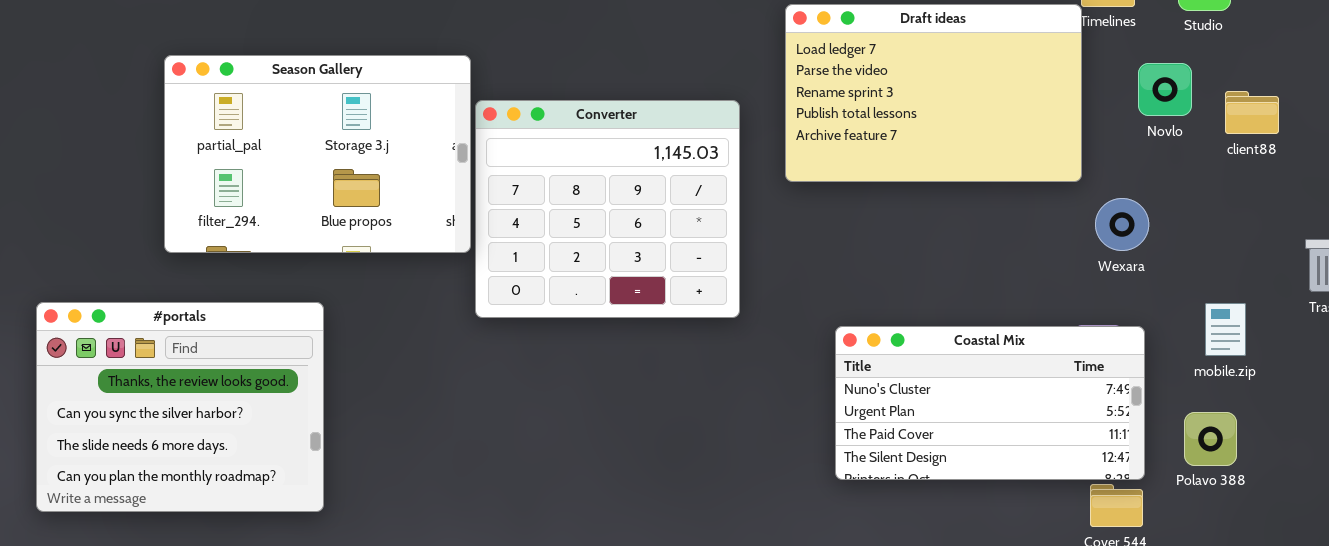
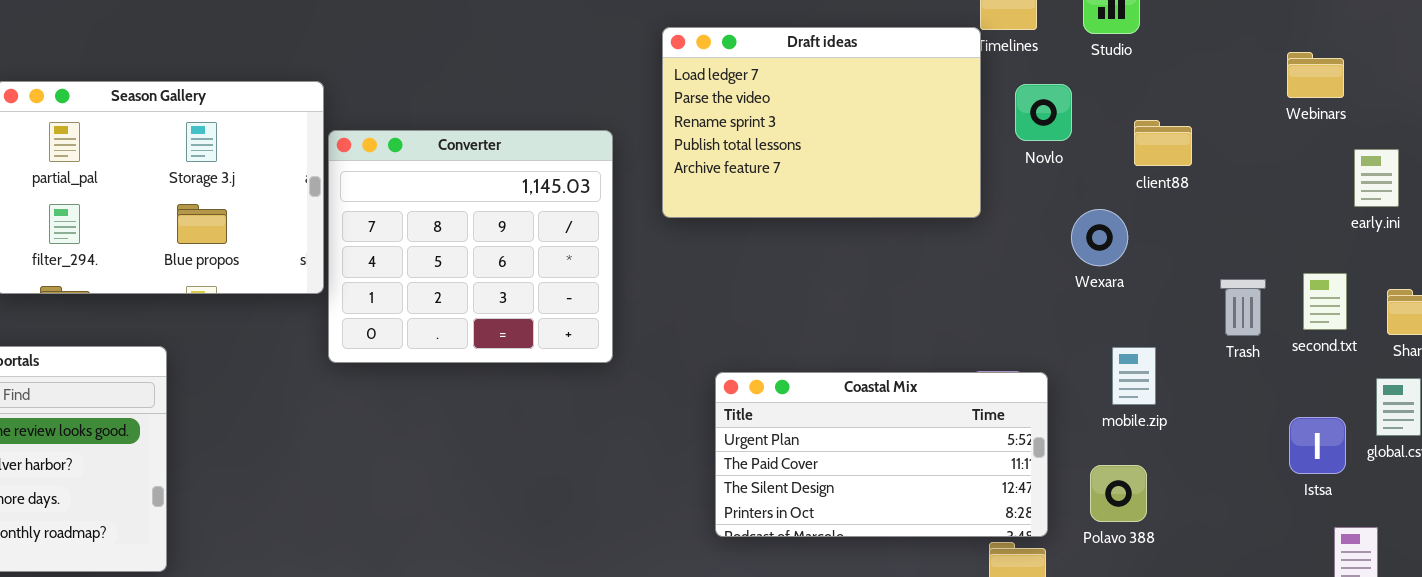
Novlo: [1138,63,1192,116] -> [1015,84,1072,141], moved
Wexara: [1095,198,1149,251] -> [1071,209,1128,266], moved
Coastal Mix: [835,326,1145,480] -> [715,372,1048,537], scrolled down 1 row

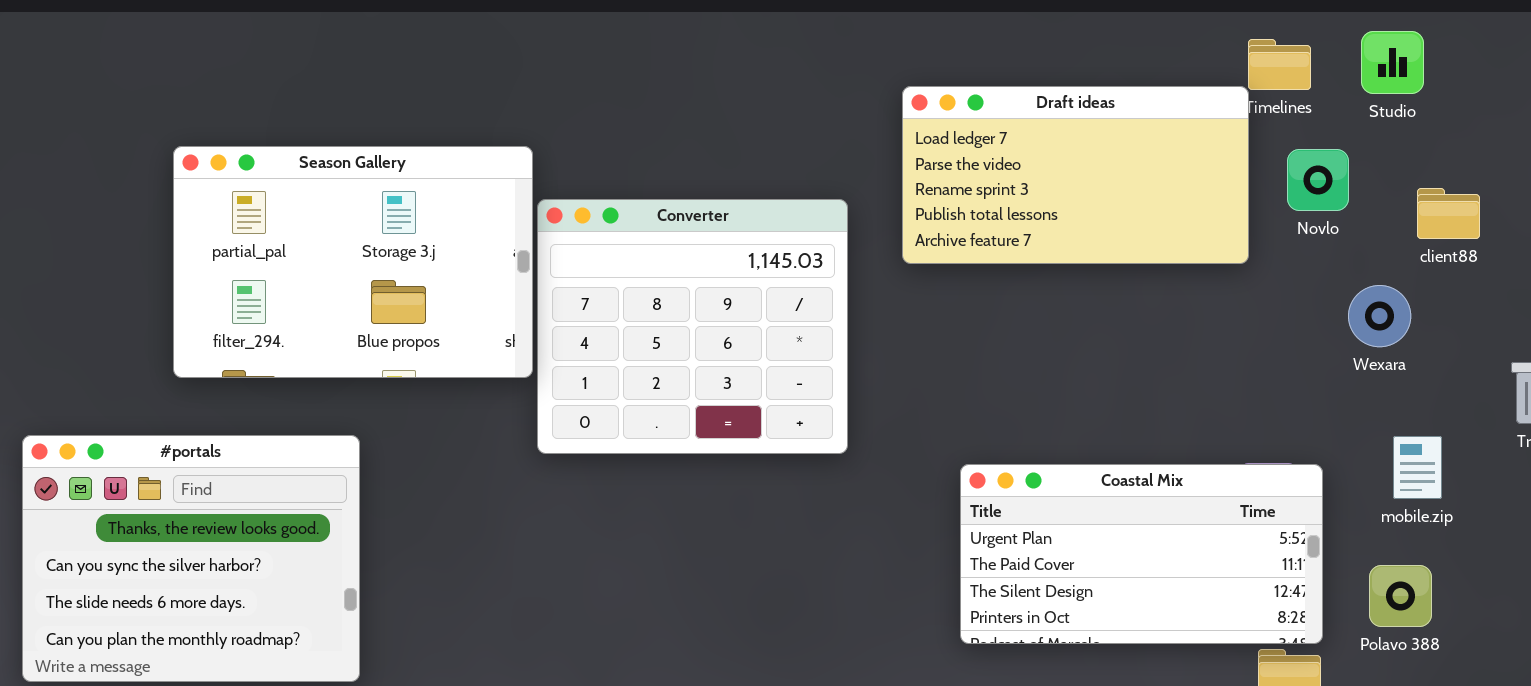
Draft ideas: [662,27,981,218] -> [902,86,1249,264], resized

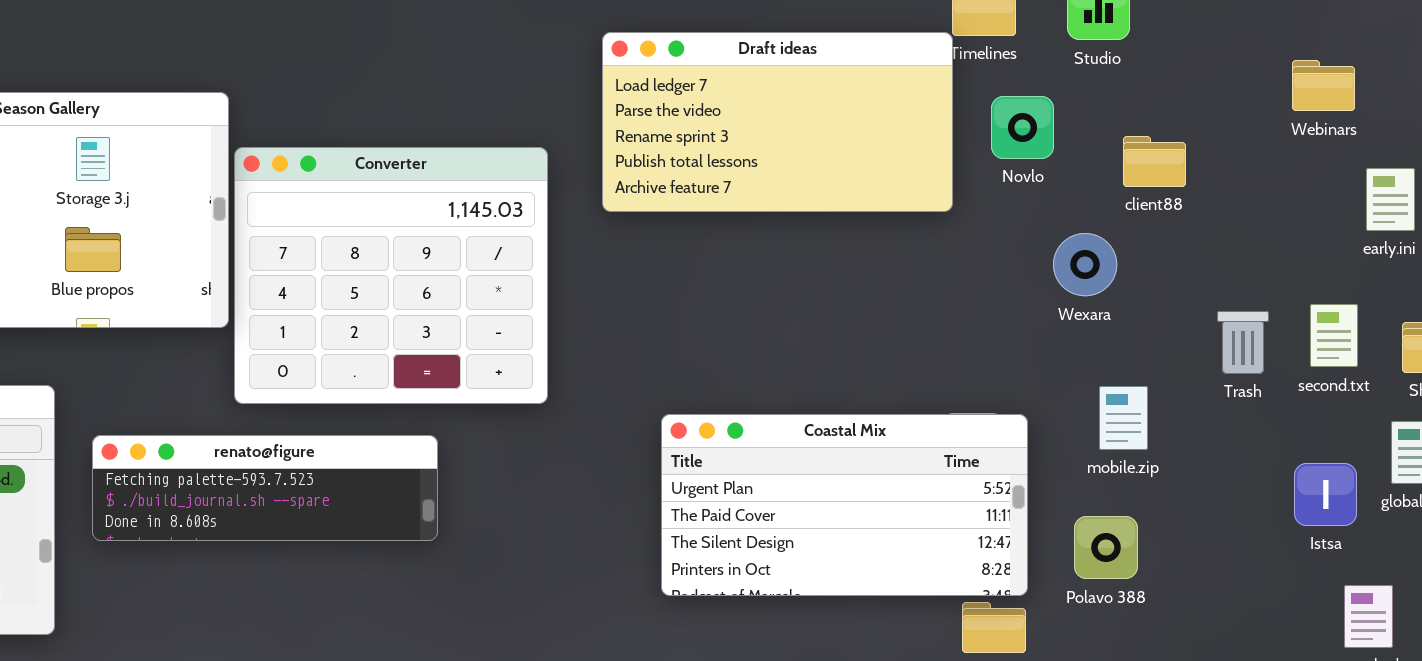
renato@figure: none -> [92,435,438,541], opened

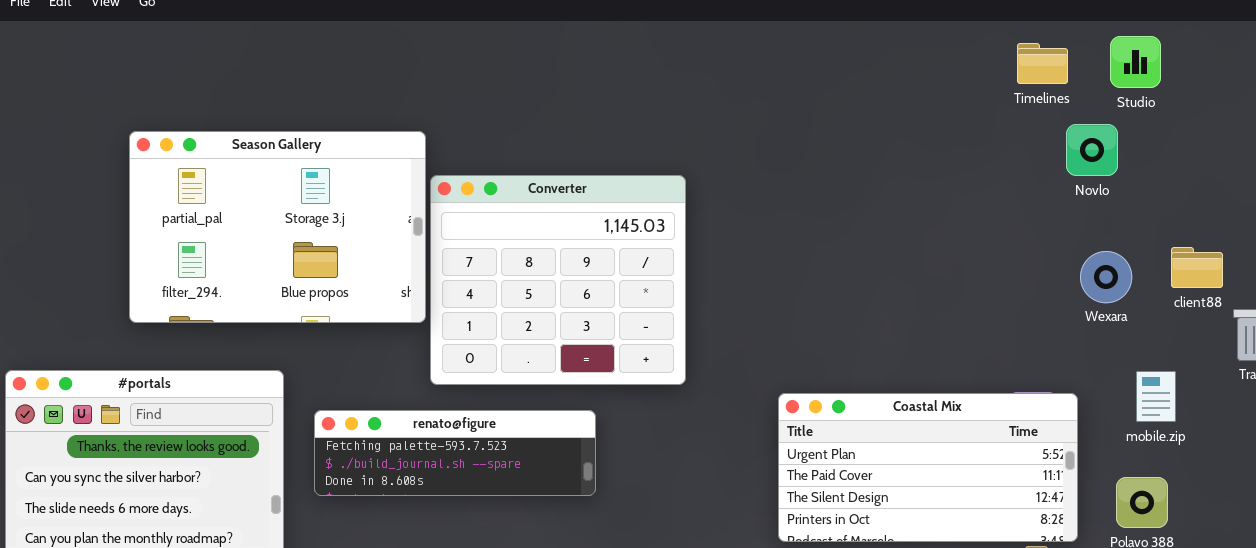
Draft ideas: [602,32,953,212] -> none, closed
Novlo: [991,96,1054,159] -> [1066,124,1118,176], moved
client88: [1123,136,1186,187] -> [1171,247,1223,288], moved
Wexara: [1053,233,1117,296] -> [1080,251,1132,303], moved

